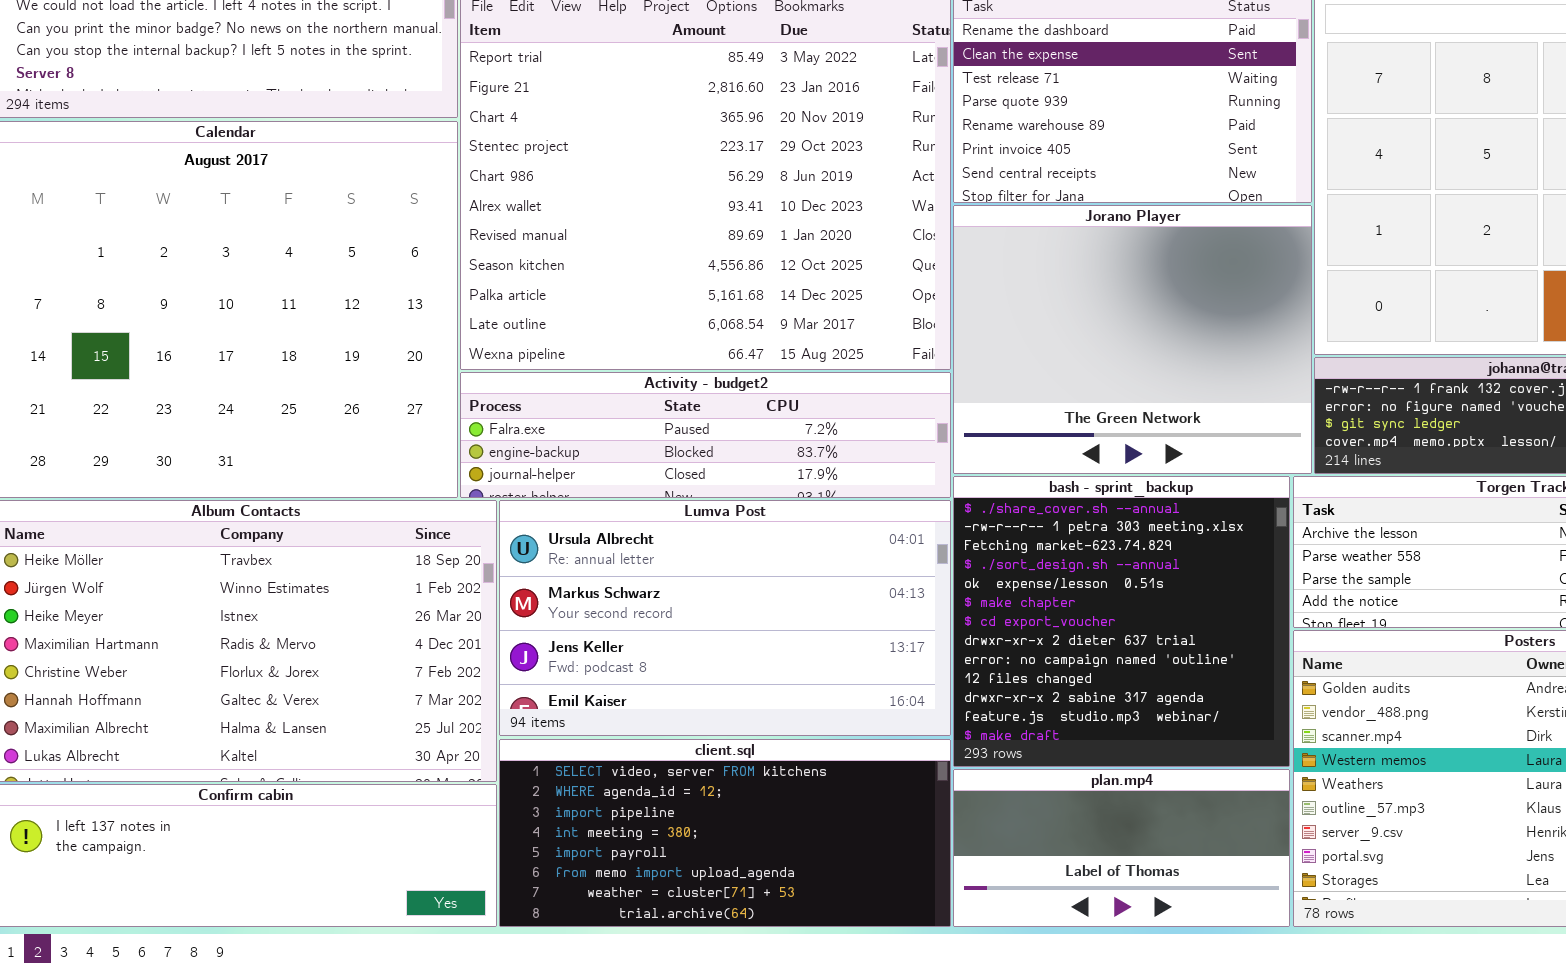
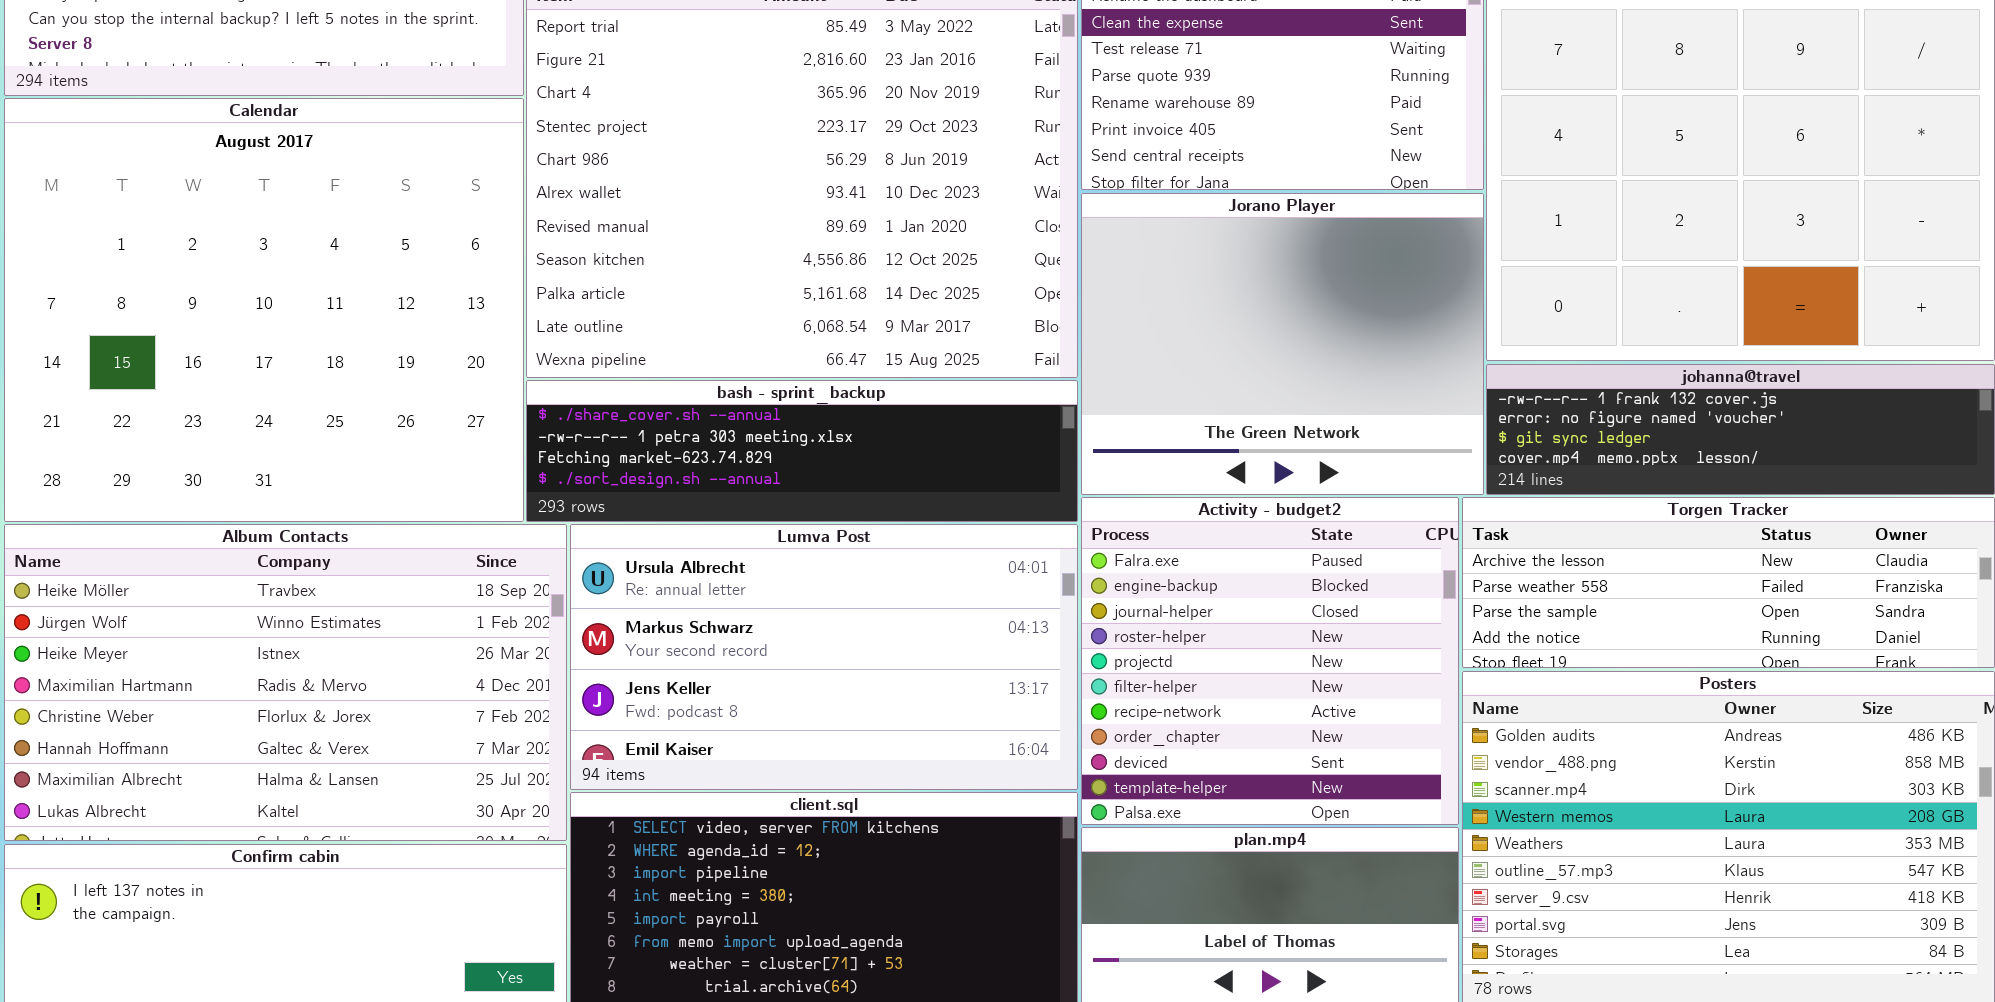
Activity - budget2: [460,372,951,498] -> [1081,497,1459,825], moved, resized
bash - sprint_backup: [953,476,1290,767] -> [526,380,1078,522], moved, resized

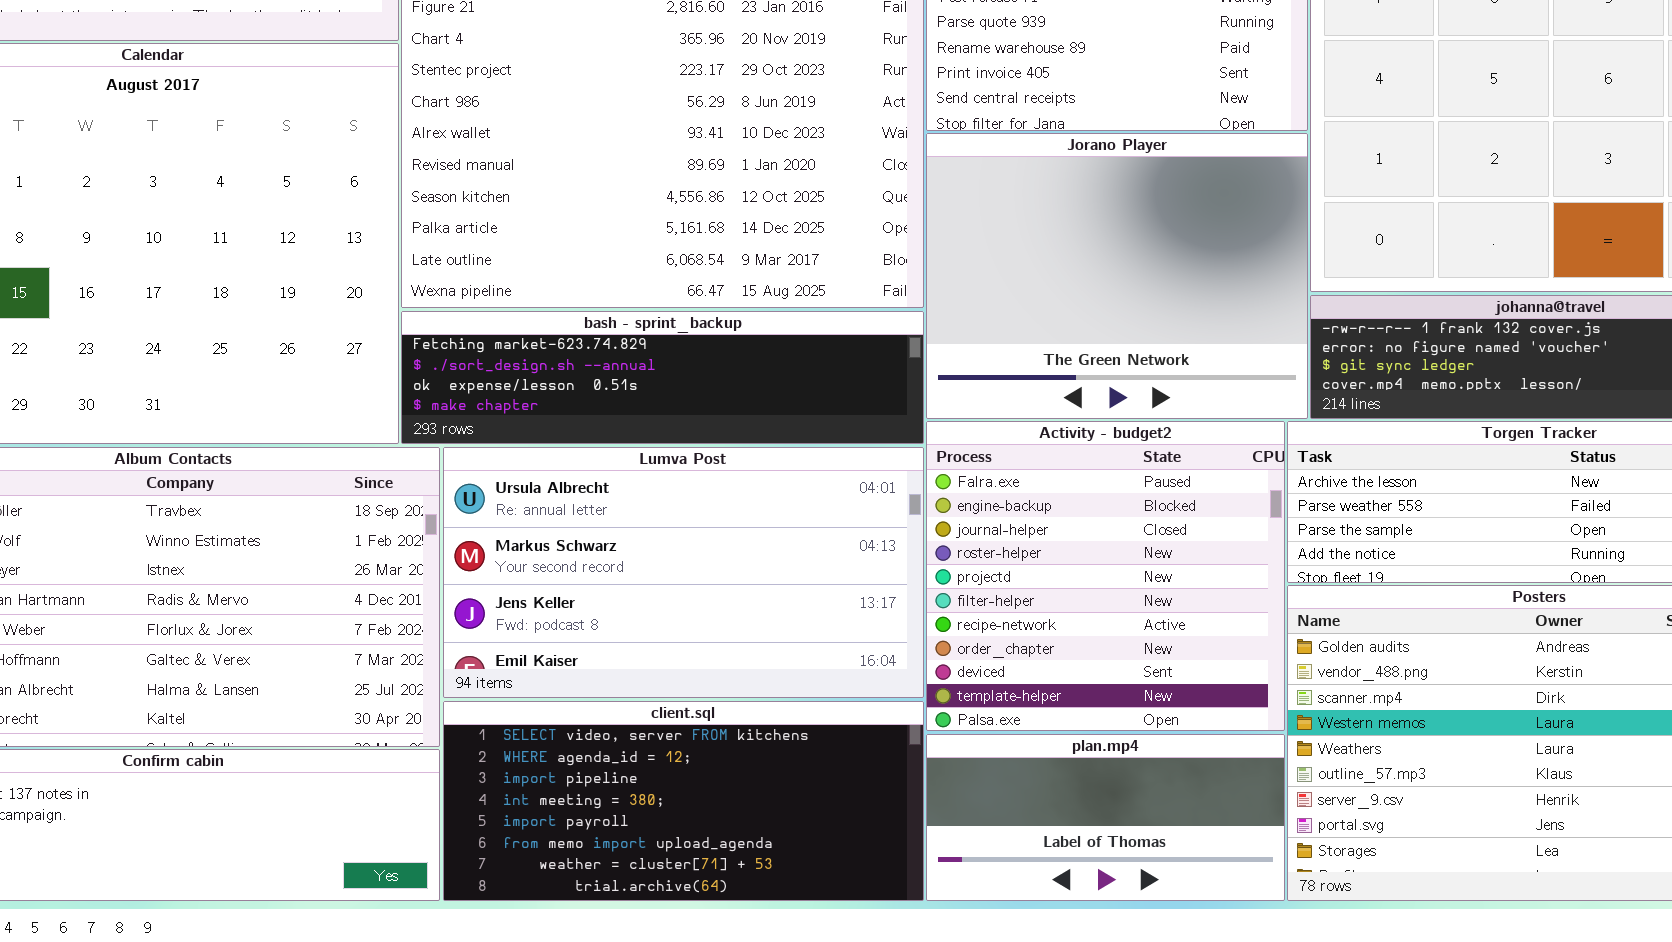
bash - sprint_backup: [526,380,1078,522] -> [401,311,924,444], scrolled down 2 rows

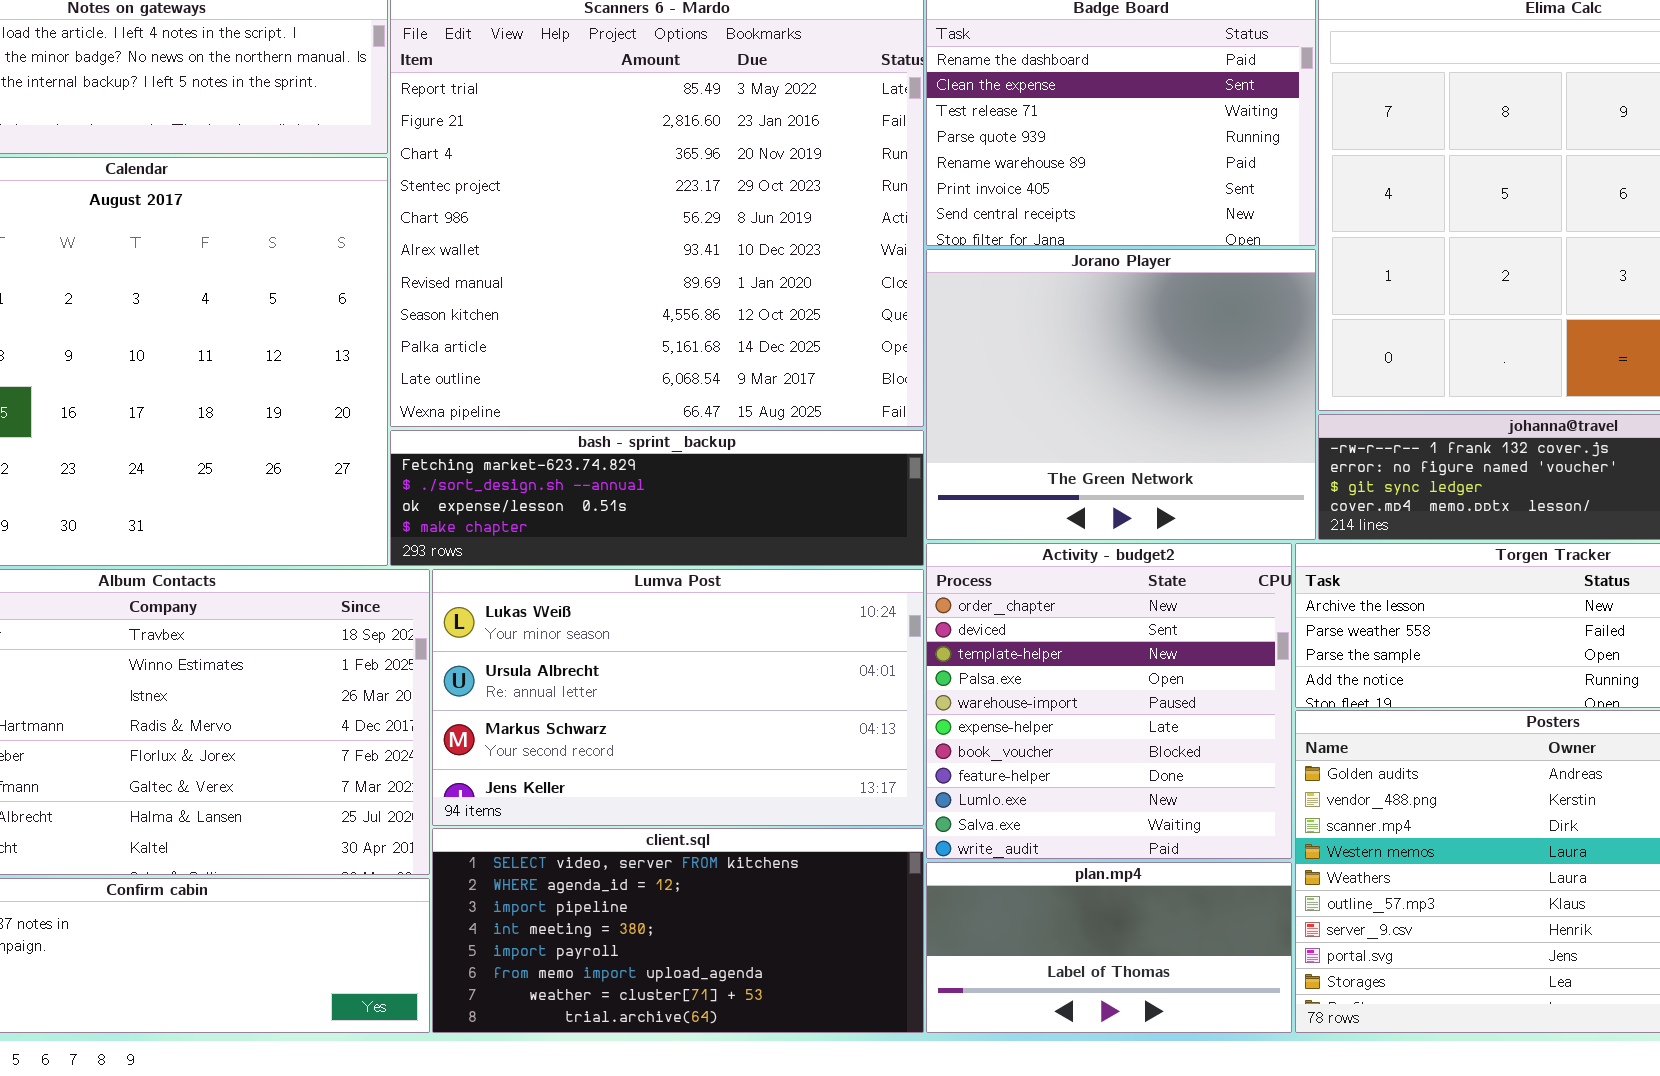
Activity - budget2: [926,421,1285,731] -> [926,543,1292,859], scrolled down 7 rows
Lumva Post: [443,447,924,698] -> [432,569,924,826], scrolled up 1 row

